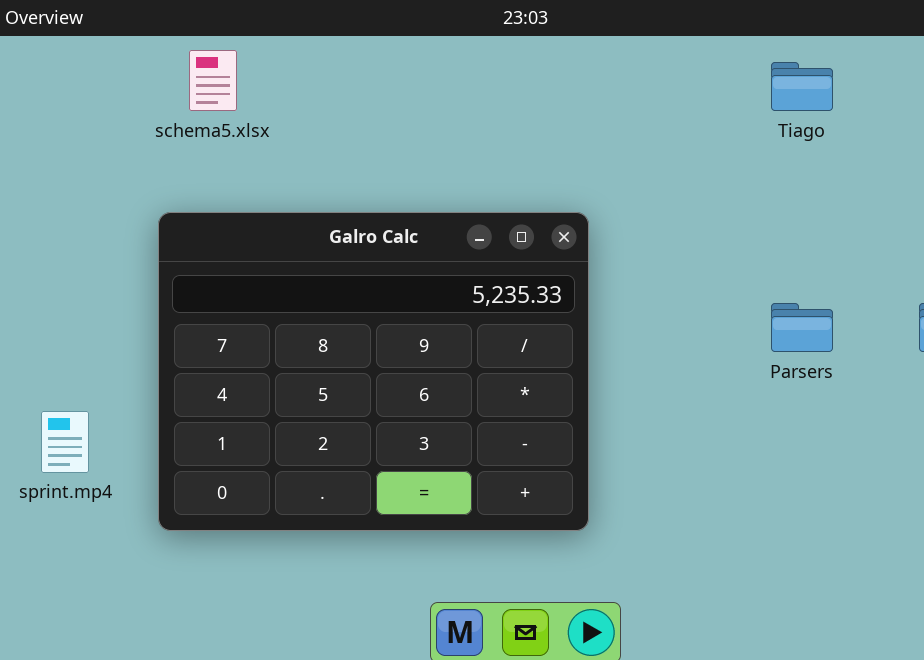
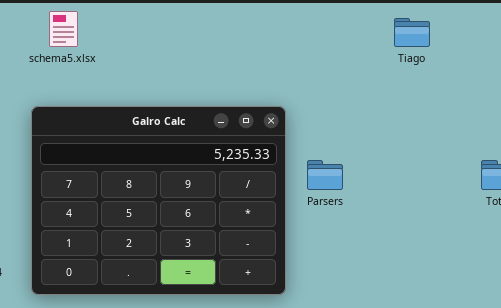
Parsers: [771,303,833,352] -> [307,160,343,190], moved

